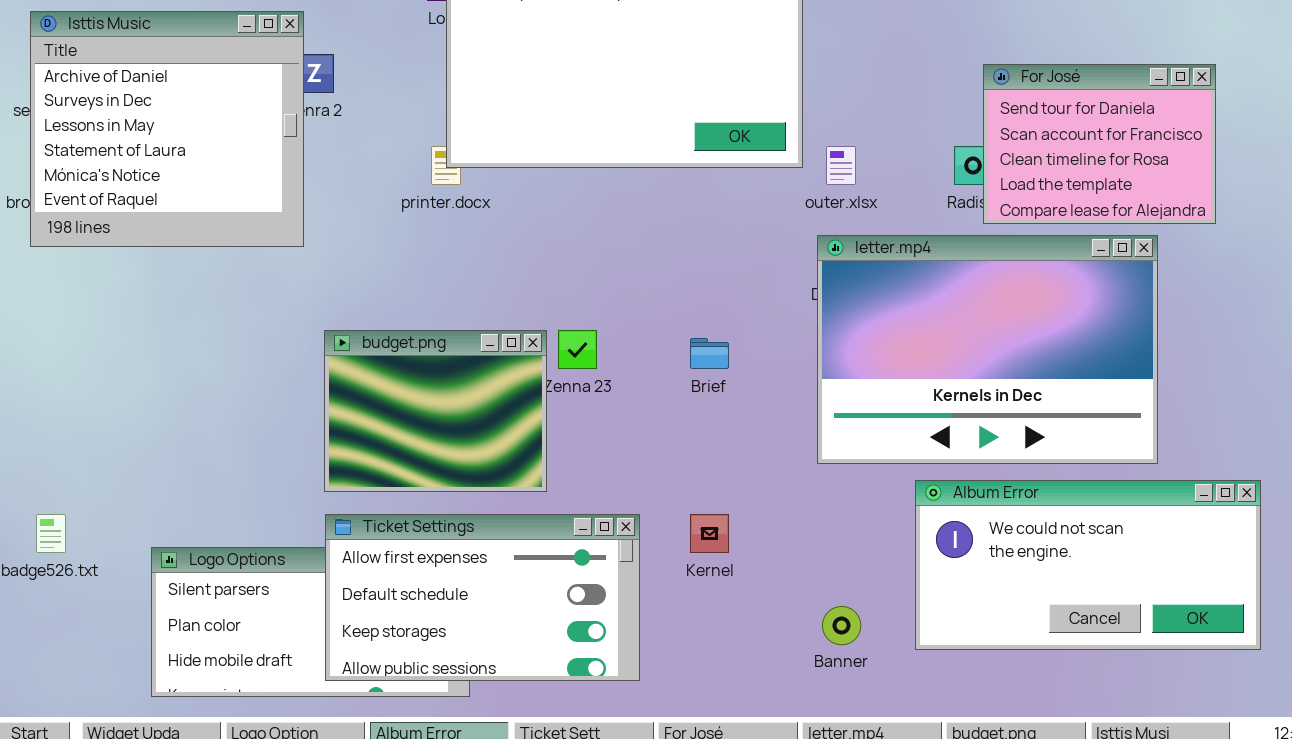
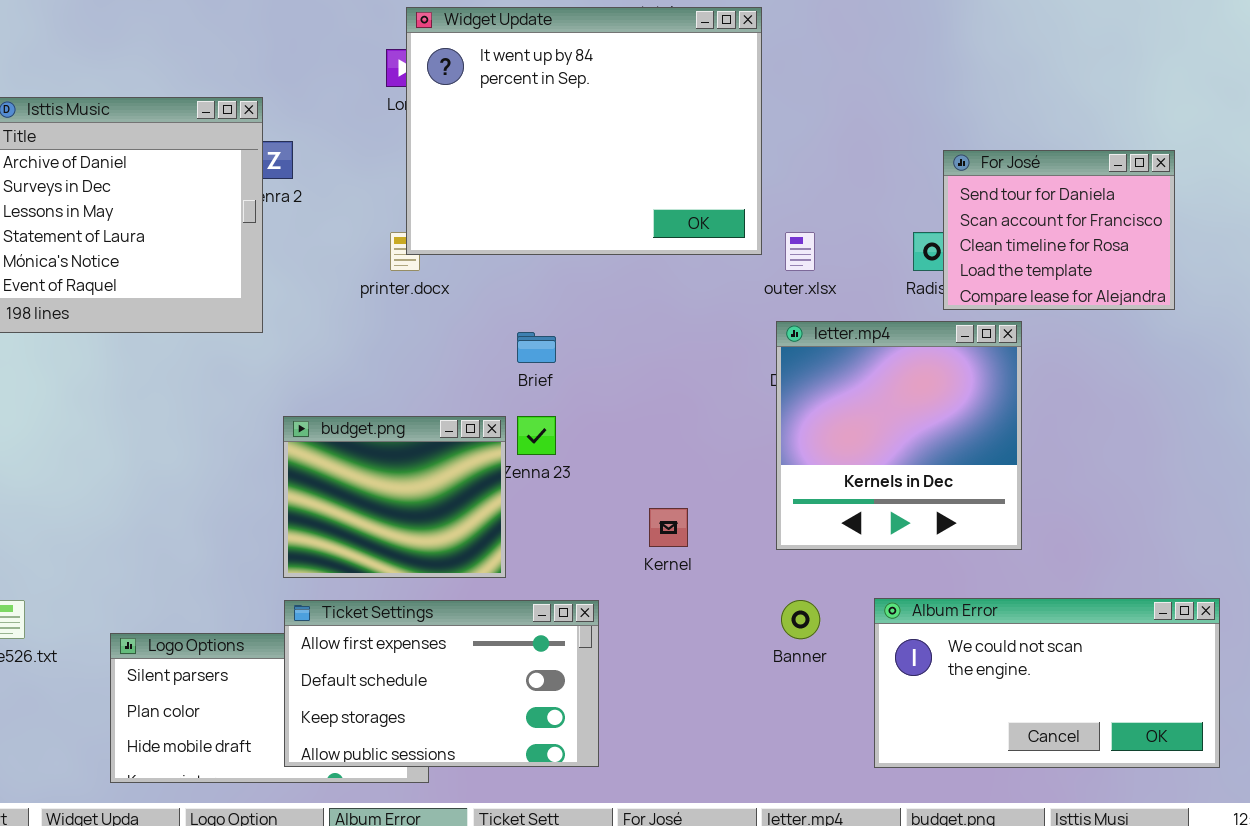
letter.mp4: [817,235,1158,464] -> [776,321,1022,550], resized
Brief: [690,338,729,369] -> [517,332,556,363], moved
Album Error: [915,480,1261,650] -> [874,598,1220,768], moved
Kernel: [690,514,729,553] -> [649,508,688,547], moved
Banner: [822,606,861,645] -> [781,600,820,639], moved

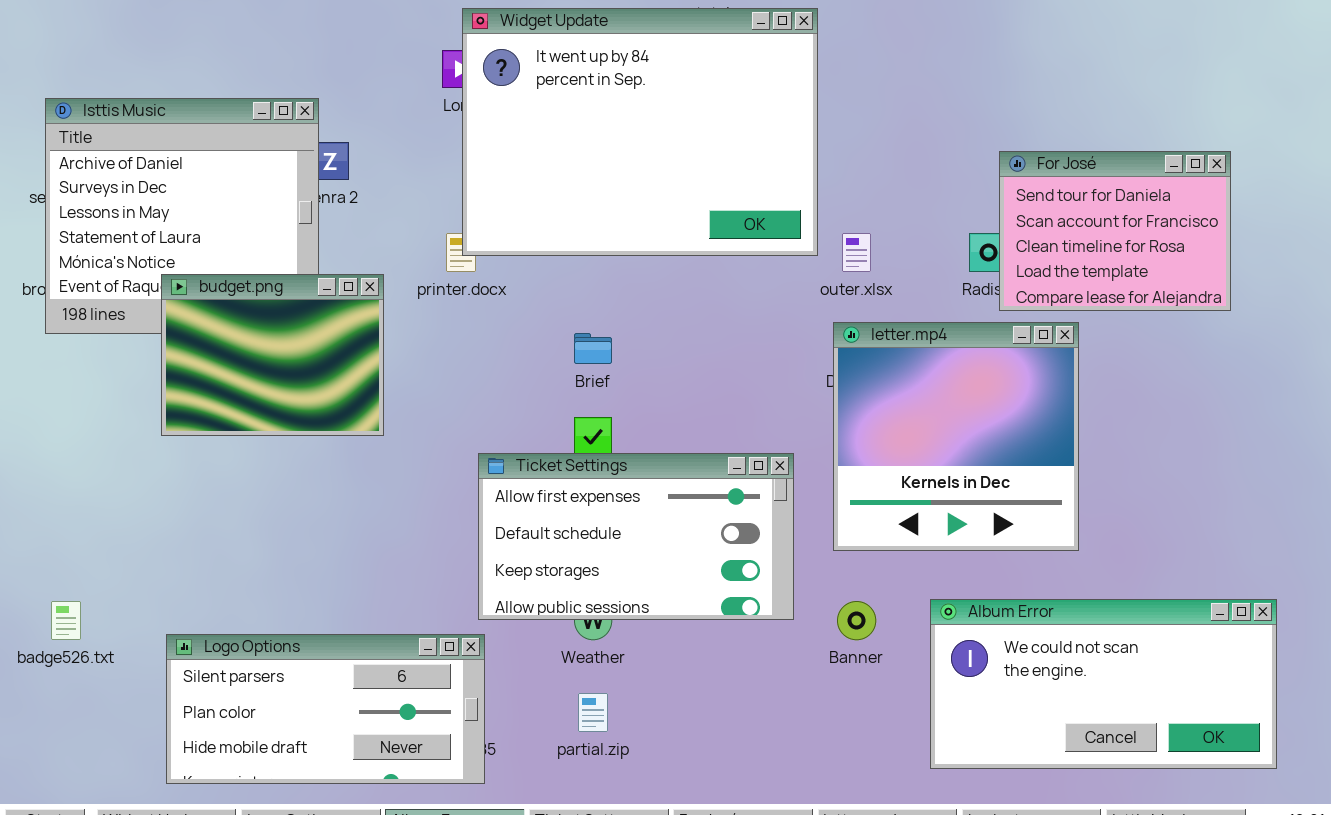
budget.png: [283,416,506,578] -> [161,274,384,436], moved
Ticket Settings: [284,600,599,767] -> [478,453,794,620], moved

